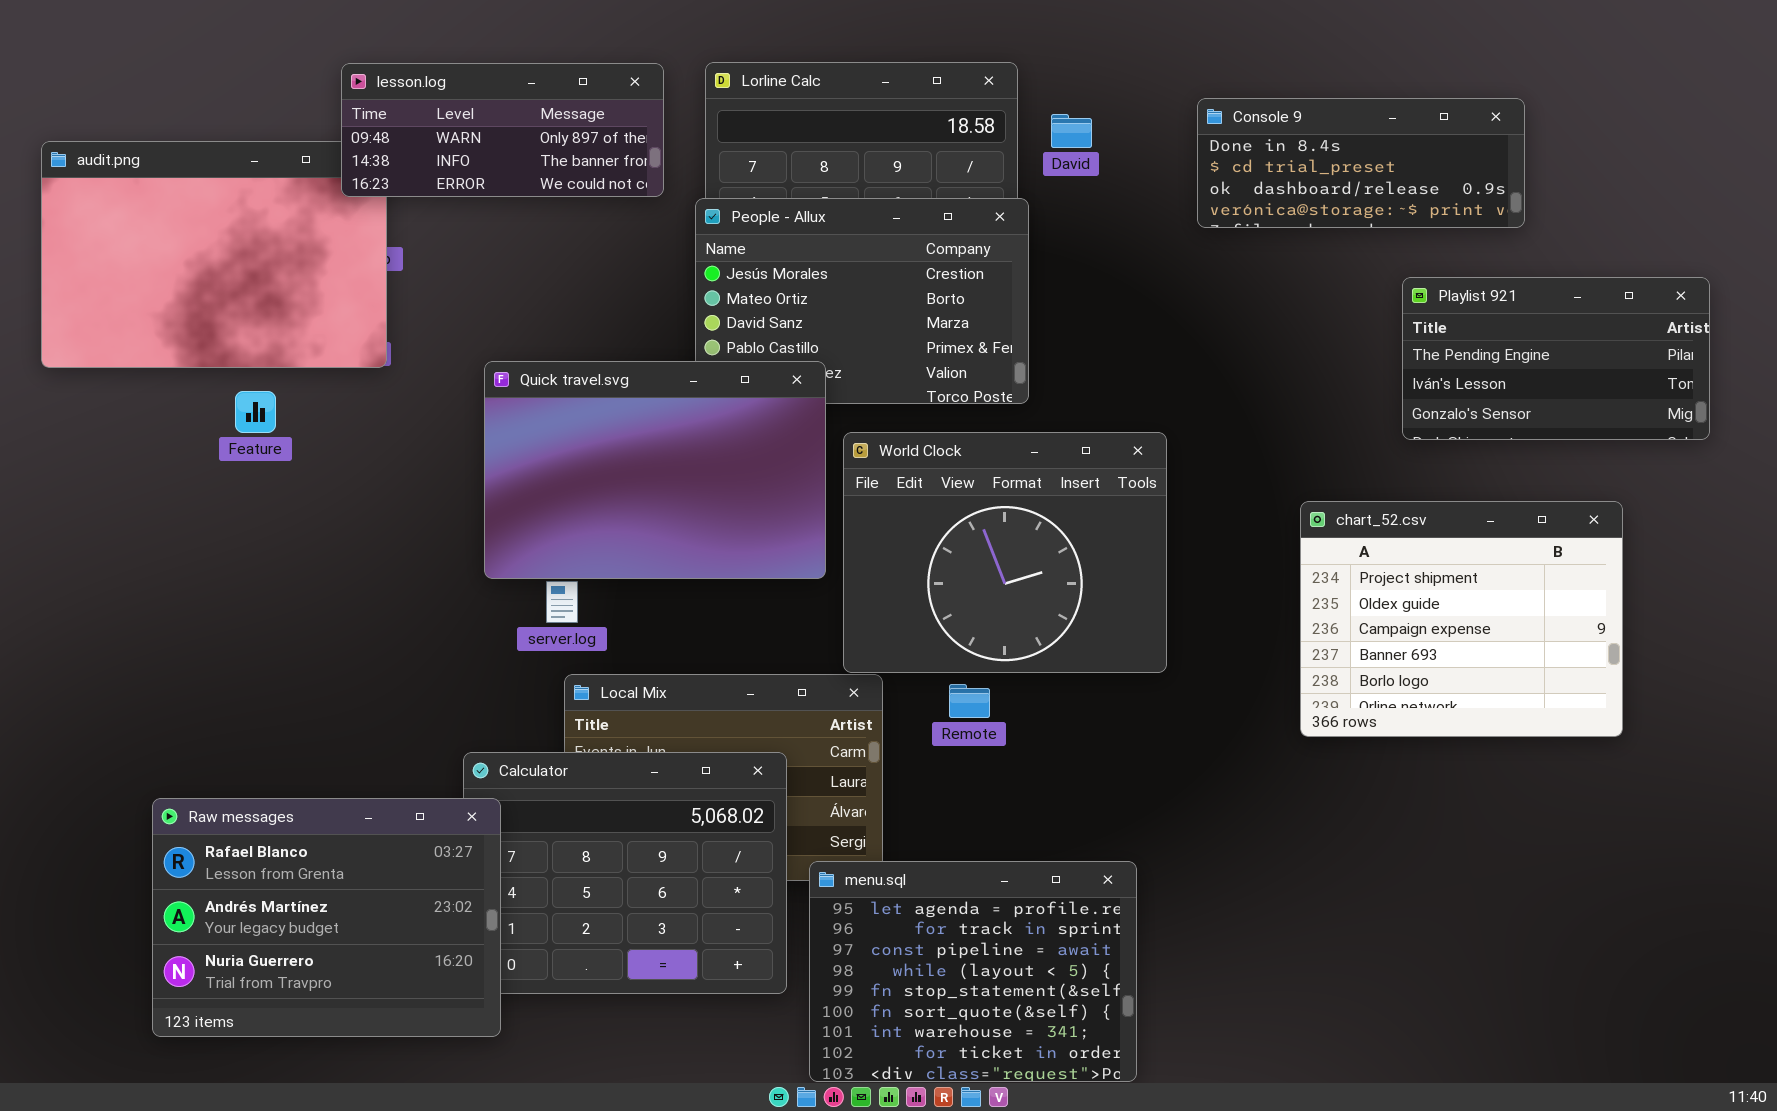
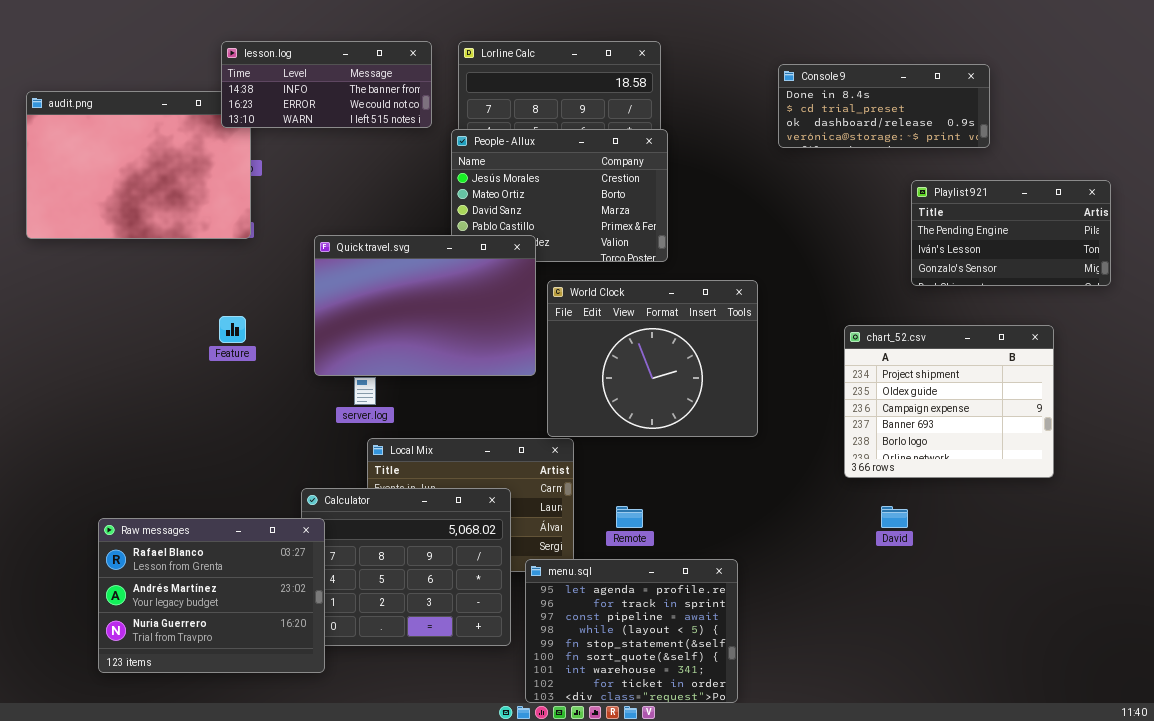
lesson.log: [341,63,664,197] -> [221,41,432,128], scrolled down 1 row
David: [1051,114,1092,148] -> [881,506,908,528], moved
Feature: [235,391,276,433] -> [219,316,246,343], moved
Remote: [949,684,990,718] -> [616,506,643,528], moved

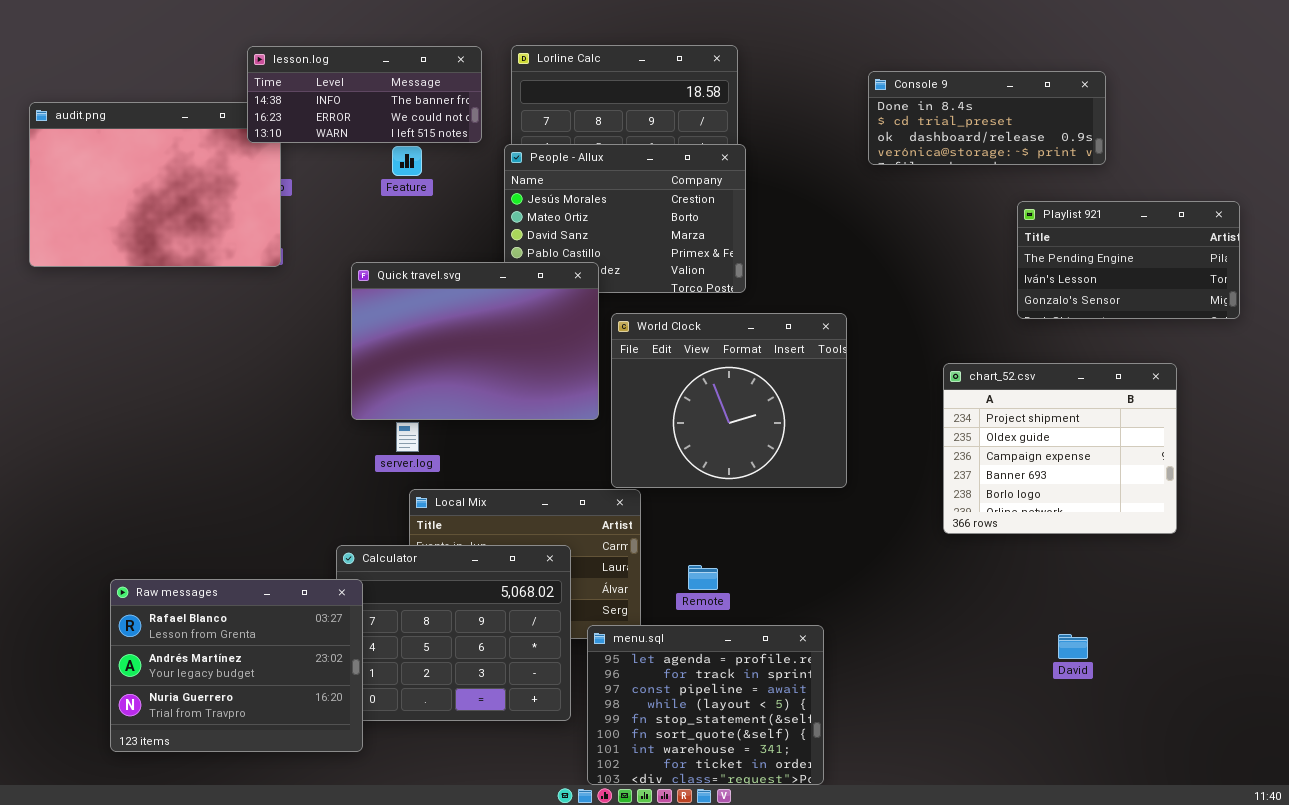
Feature: [219,316,246,343] -> [392,146,422,176], moved
David: [881,506,908,528] -> [1058,634,1088,659], moved

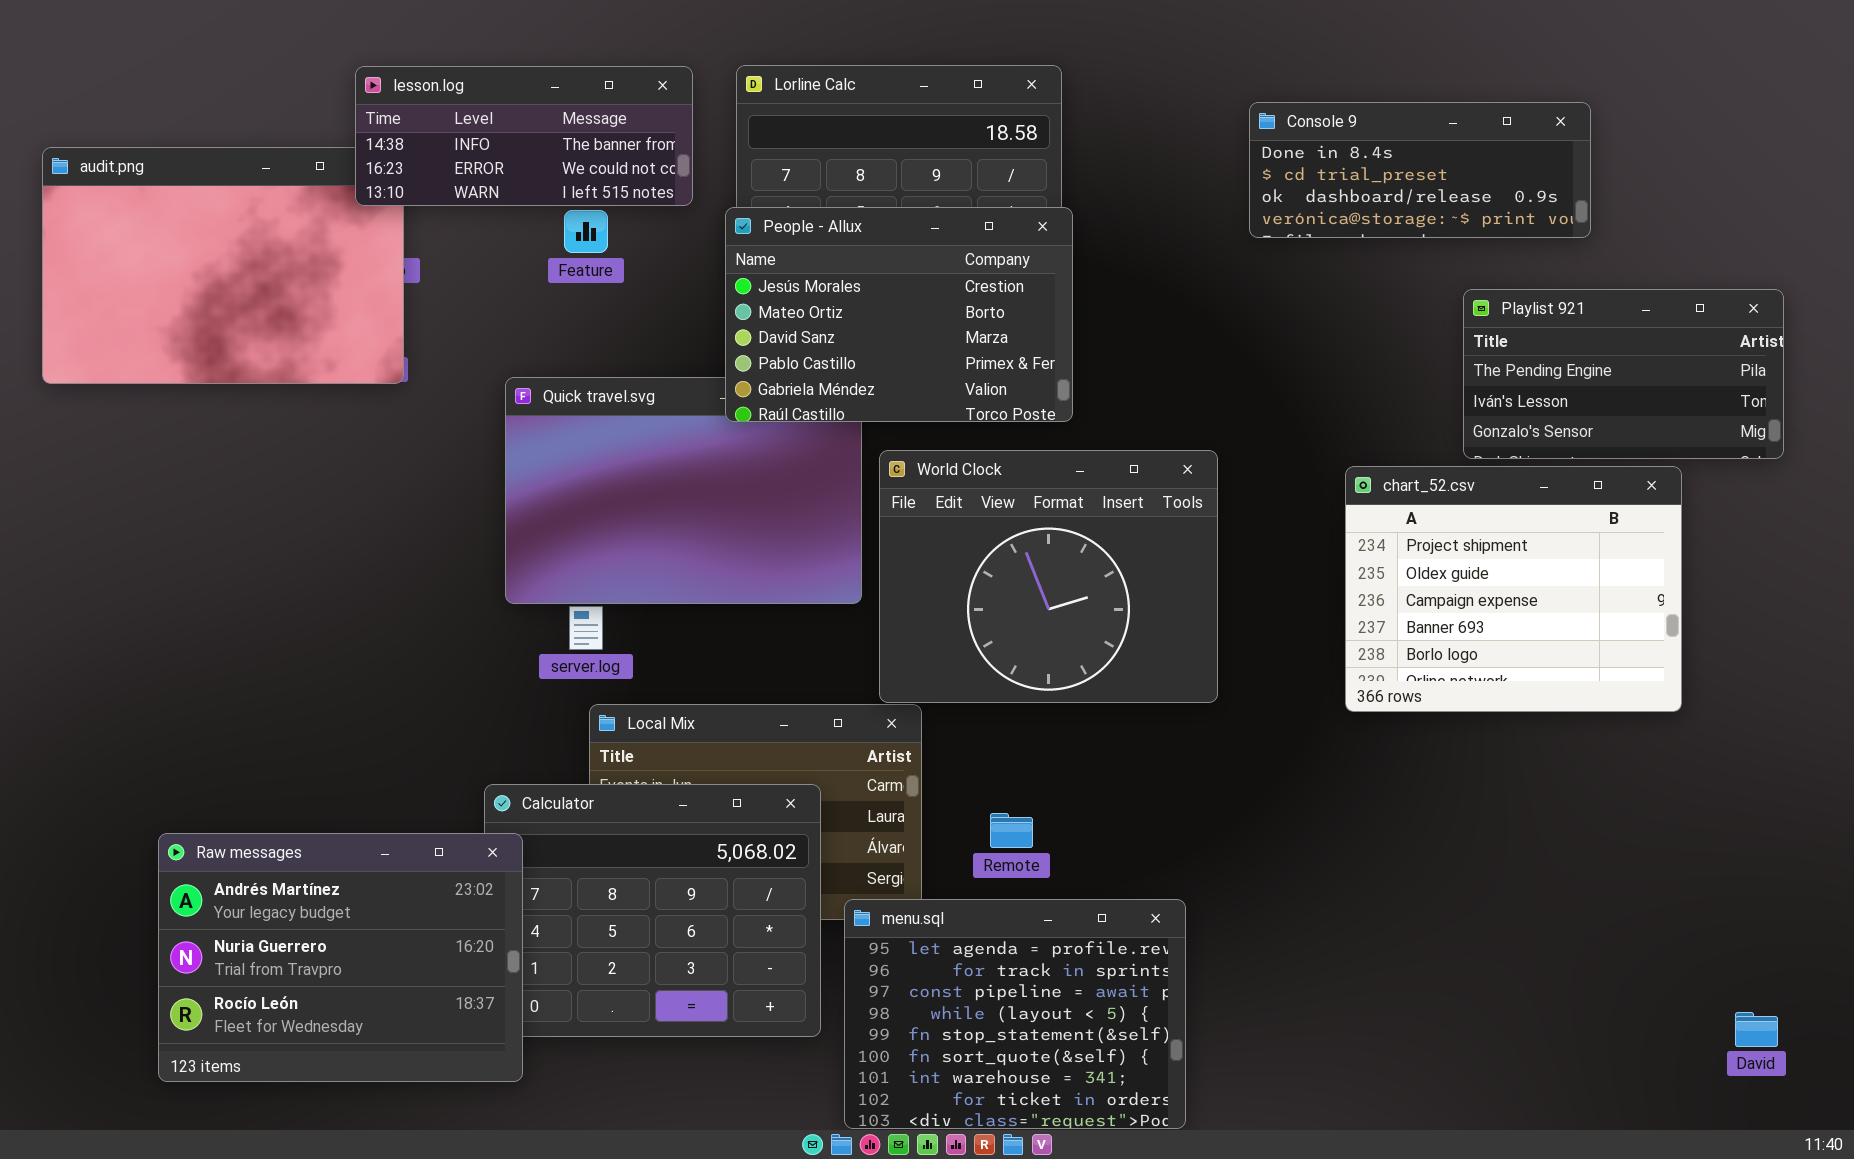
People - Allux: [504,144,746,293] -> [725,207,1073,422], raised
chart_52.csv: [943,363,1177,534] -> [1345,466,1682,712], moved
Raw messages: [110,579,363,752] -> [158,833,523,1082], scrolled down 1 row
David: [1058,634,1088,659] -> [1735,1012,1778,1047], moved

